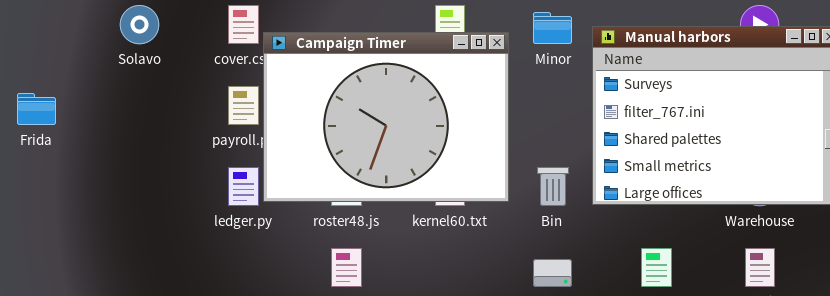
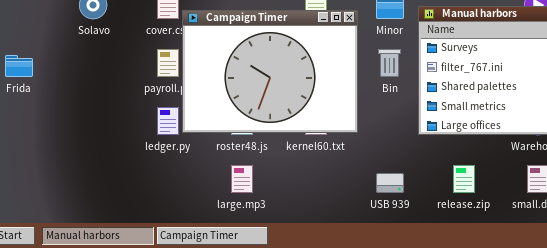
Bin: [537,167,569,206] -> [378,49,401,77], moved

